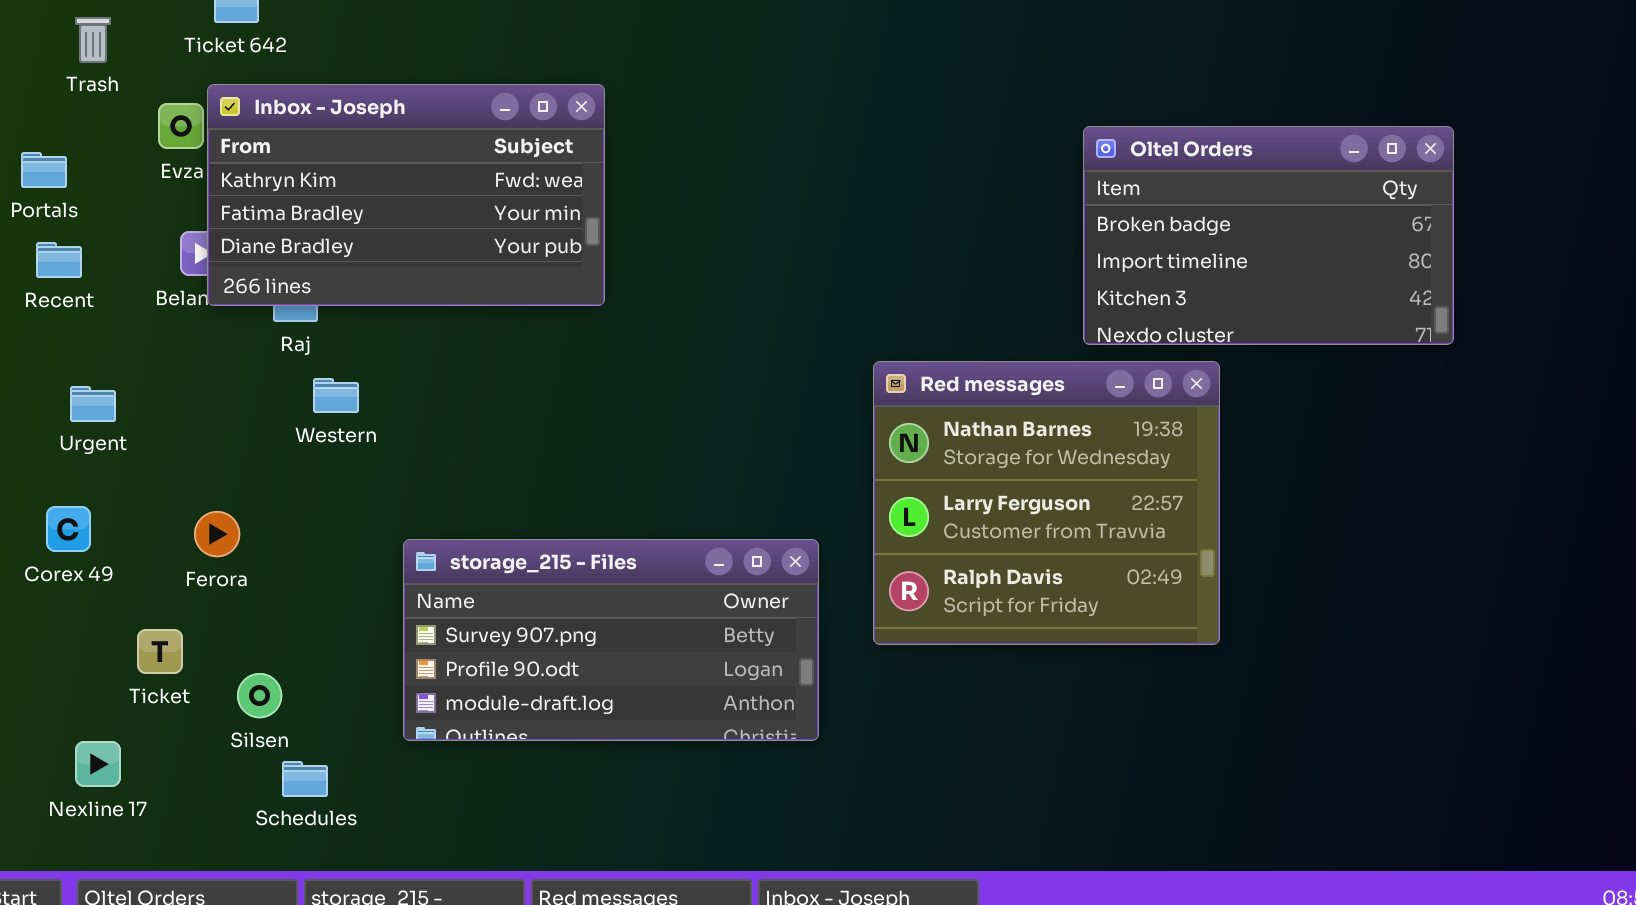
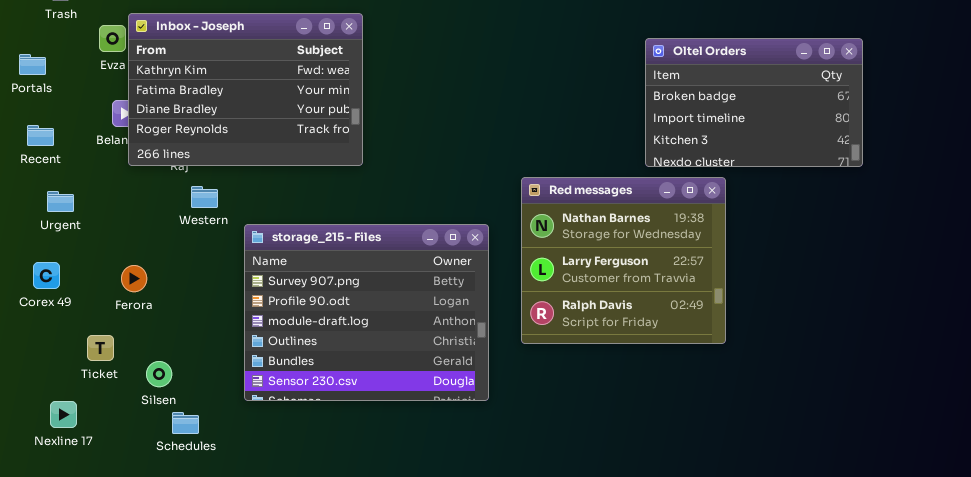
Inbox - Joseph: [207,84,605,306] -> [128,13,363,166], resized
Recent: [36,242,82,278] -> [27,125,54,146], moved
storage_215 - Files: [403,539,819,741] -> [244,224,489,401], resized

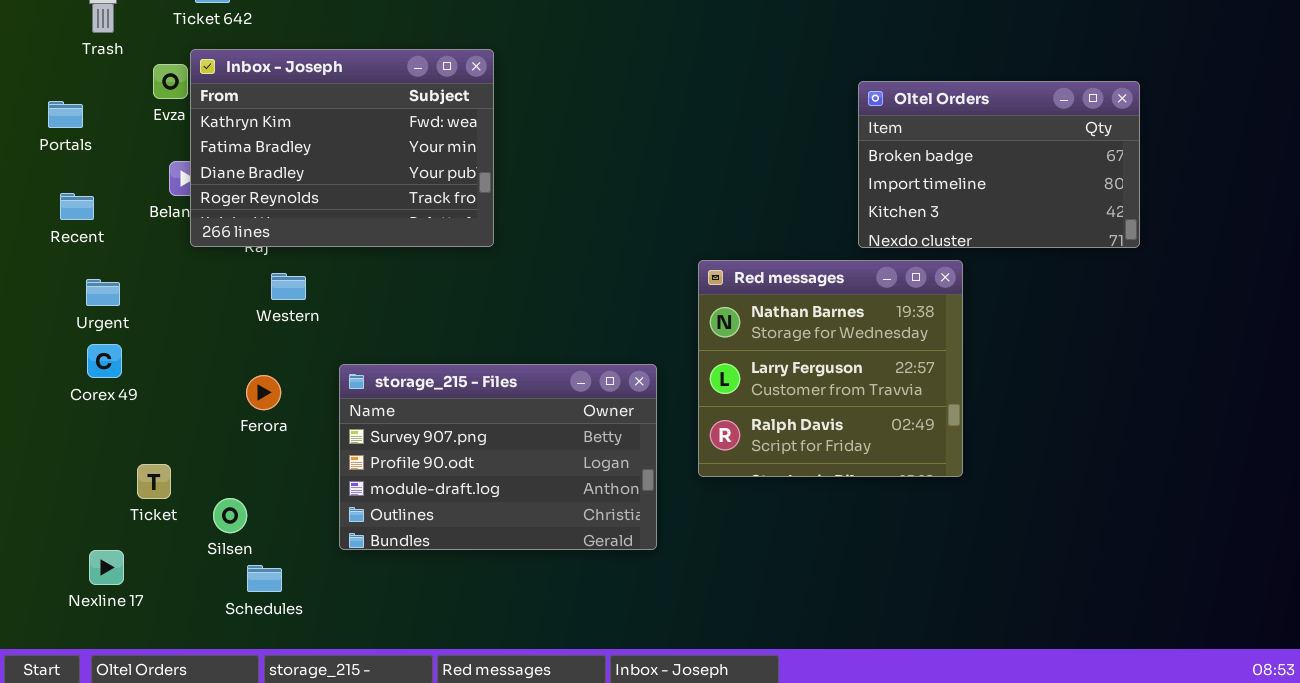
storage_215 - Files: [244,224,489,401] -> [339,364,657,550], resized
Corex 49: [33,262,60,289] -> [87,344,122,378], moved
Ferora: [121,265,147,292] -> [246,375,281,410], moved

